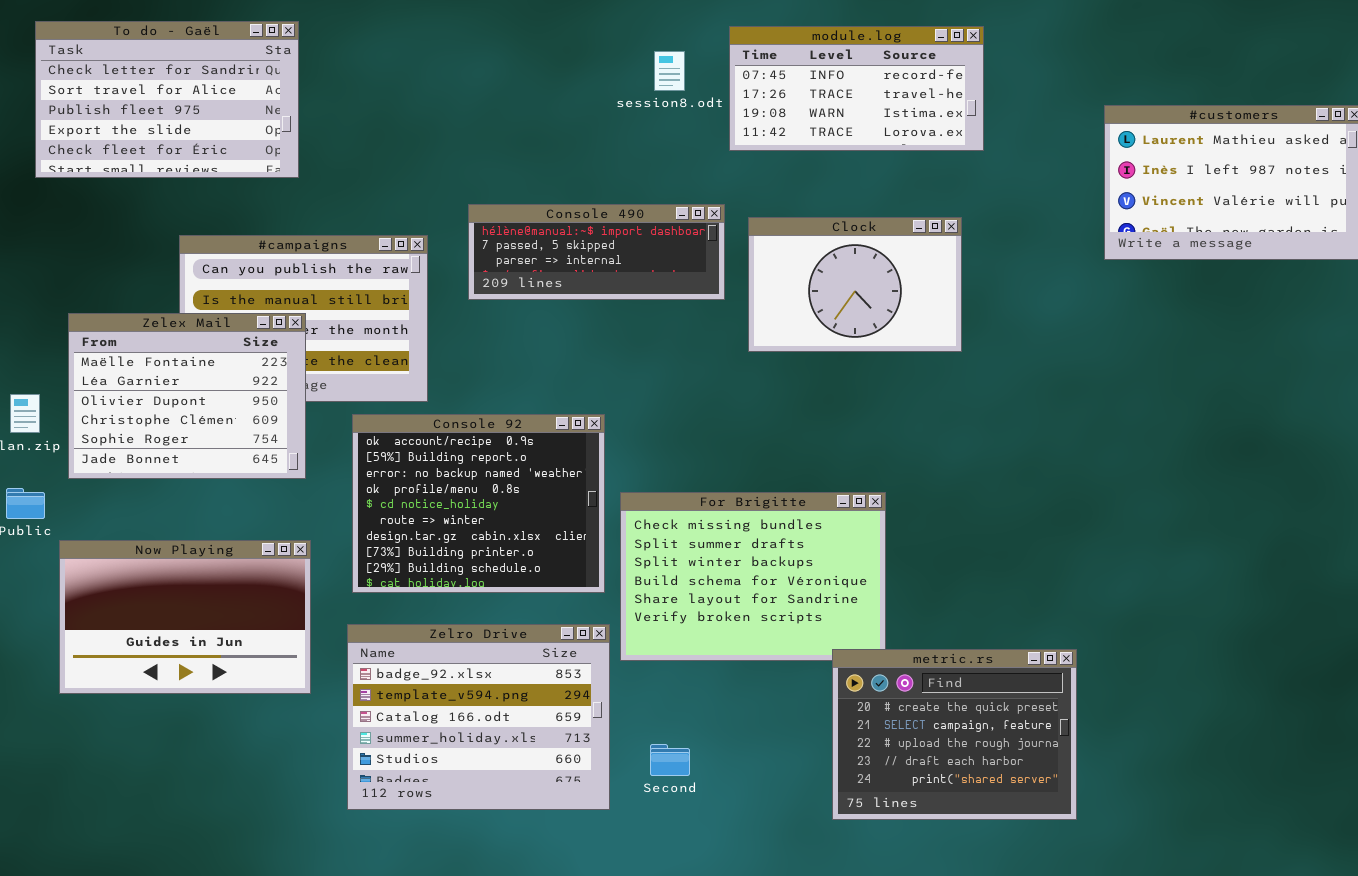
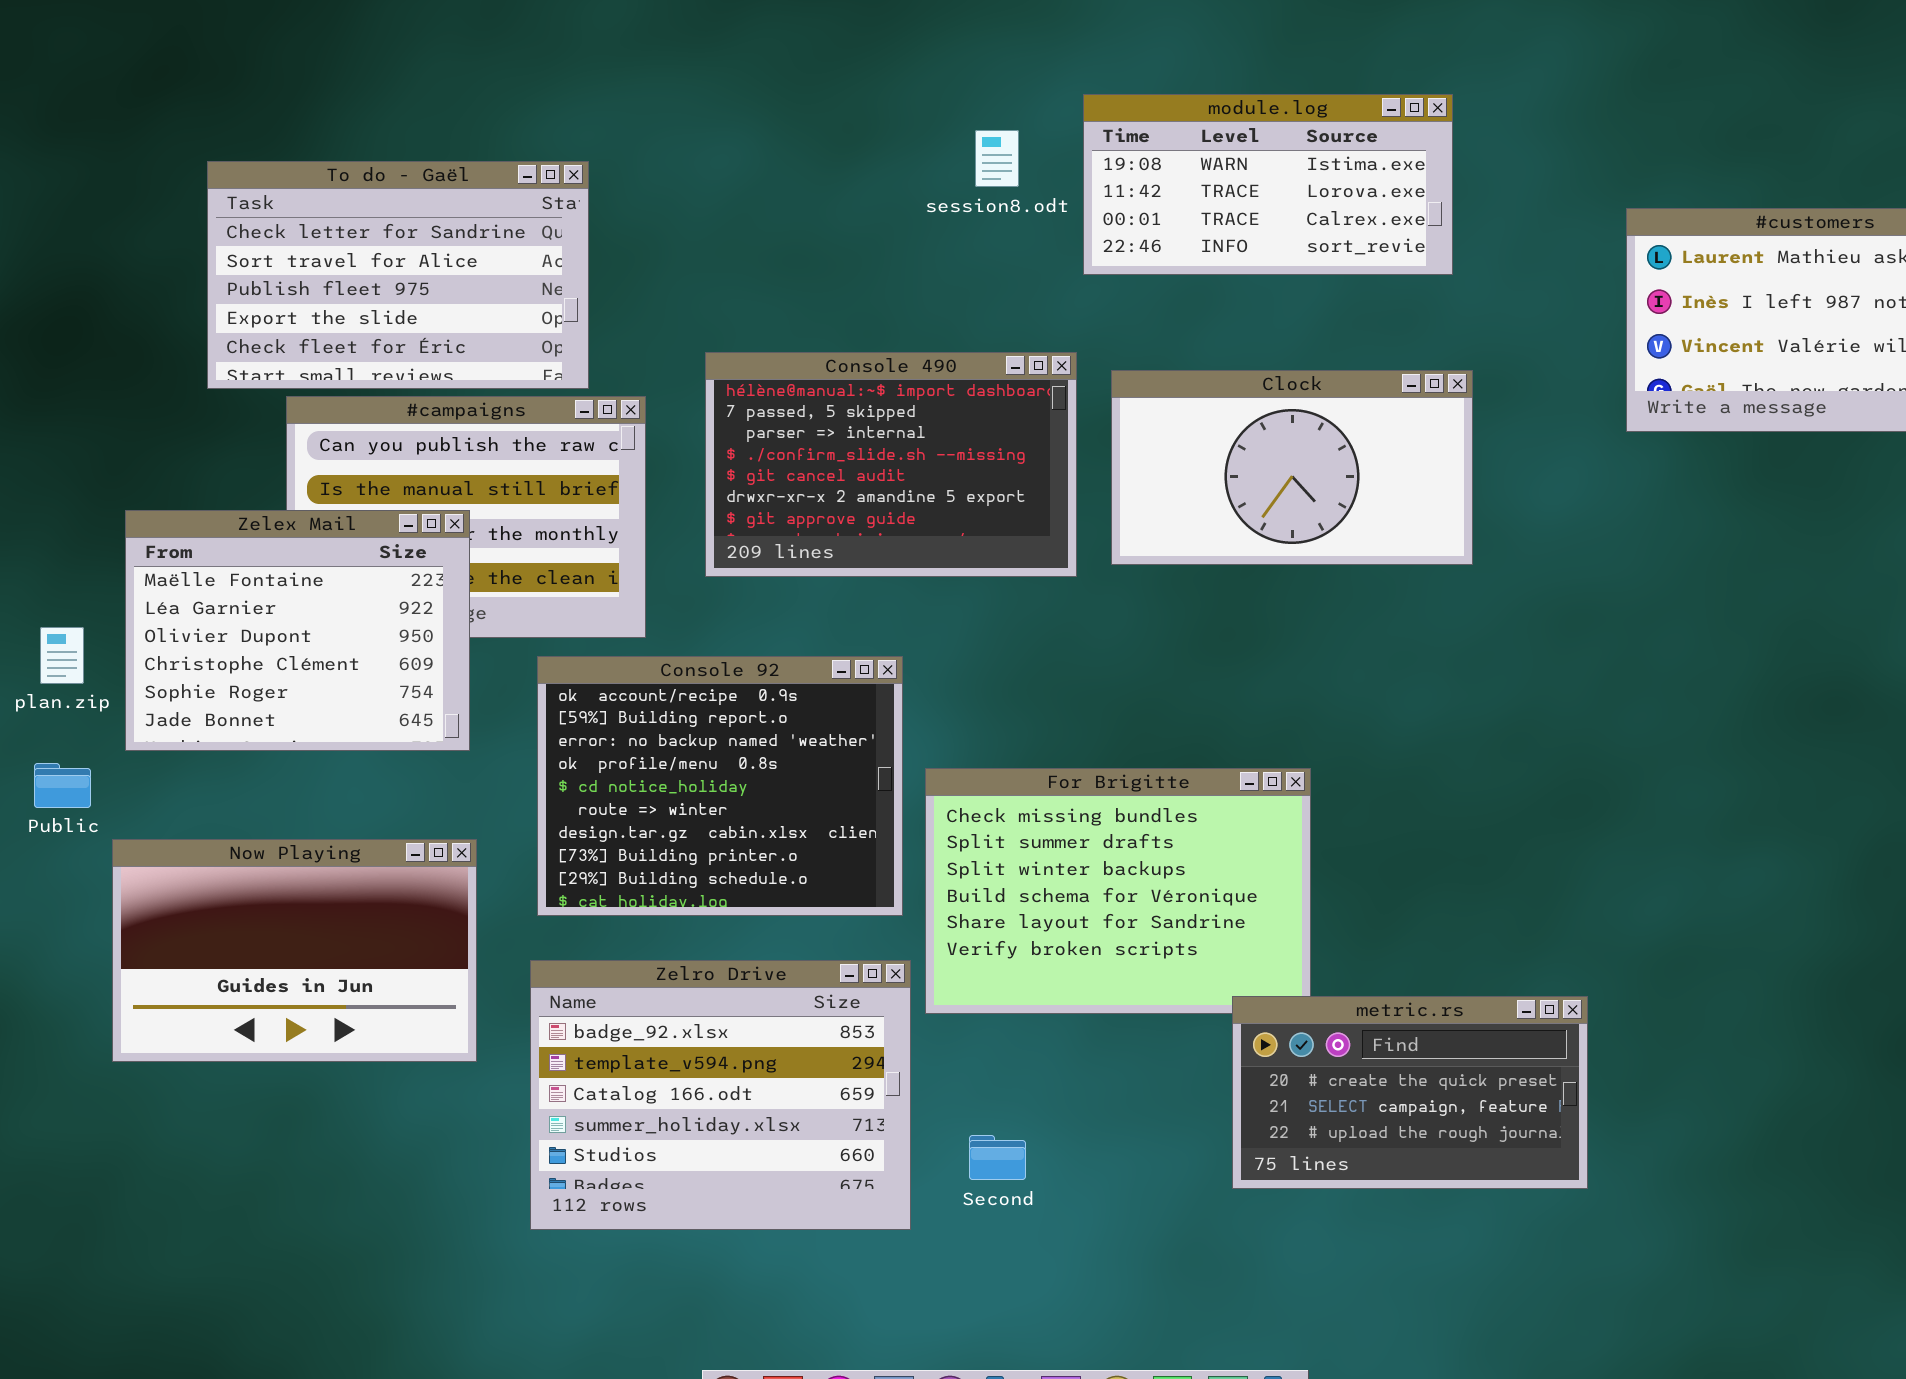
To do - Gaël: [35,21,299,178] -> [207,161,589,389], moved
module.log: [729,26,984,151] -> [1083,94,1453,275], scrolled down 2 rows
Console 490: [468,204,725,300] -> [705,352,1077,577], resized
Clock: [748,217,962,352] -> [1111,370,1473,565], resized
metric.rs: [832,649,1077,820] -> [1232,996,1588,1189], resized

